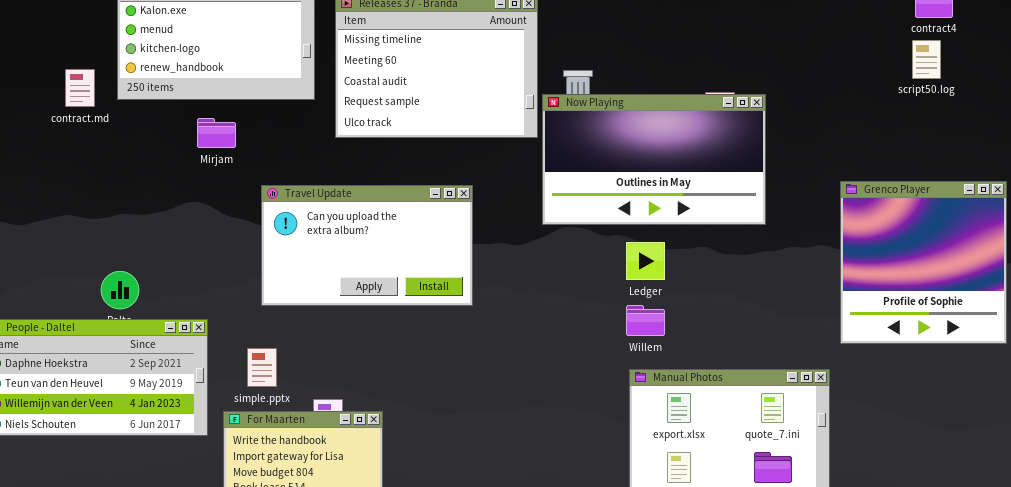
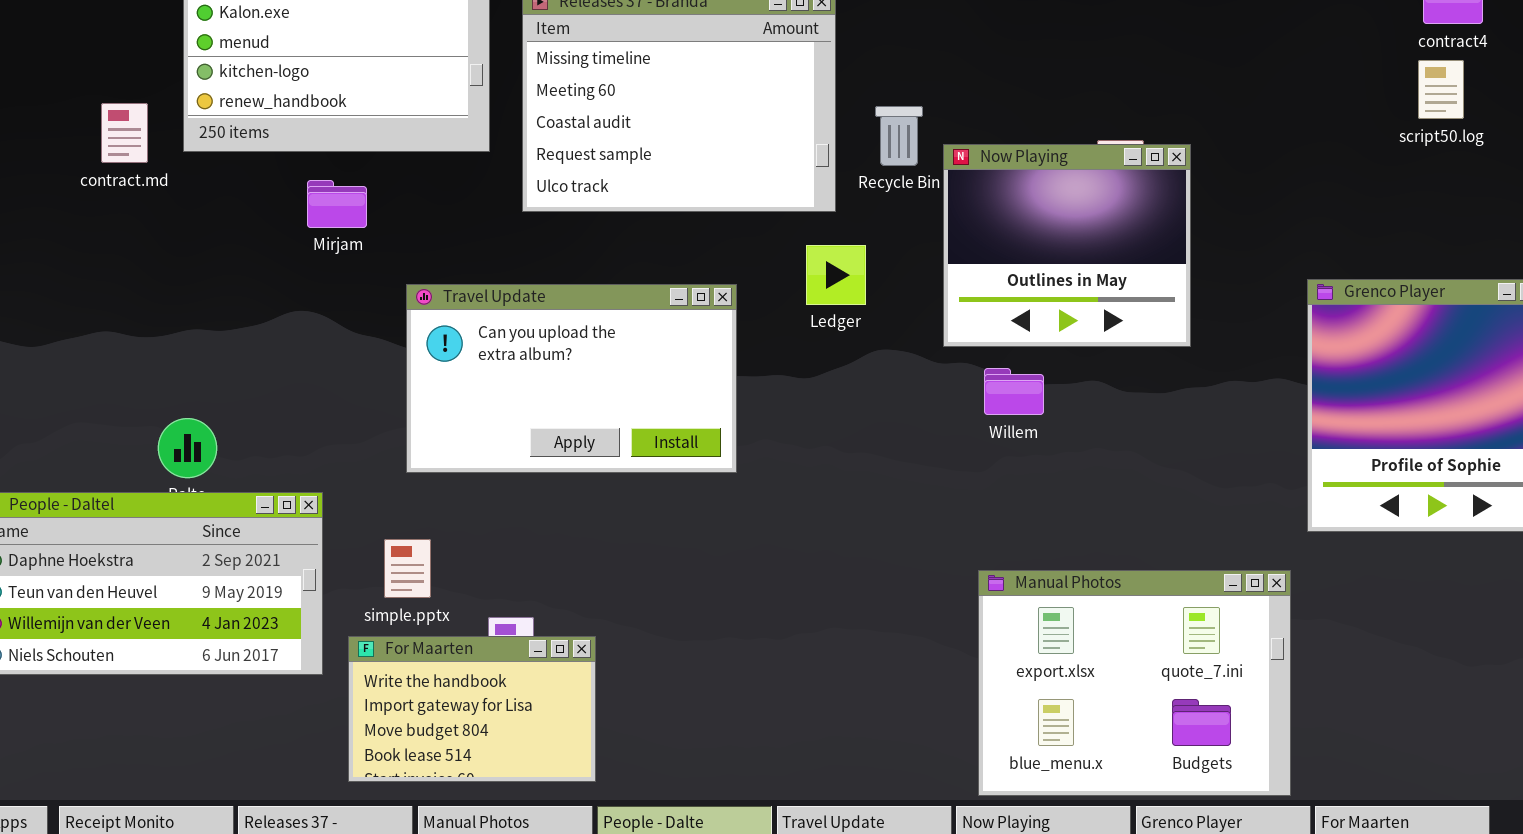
Now Playing: [542,94,766,225] -> [943,144,1191,347], resized
Ledger: [626,242,665,280] -> [806,245,866,305], moved
Willem: [626,305,665,336] -> [984,368,1044,415], moved

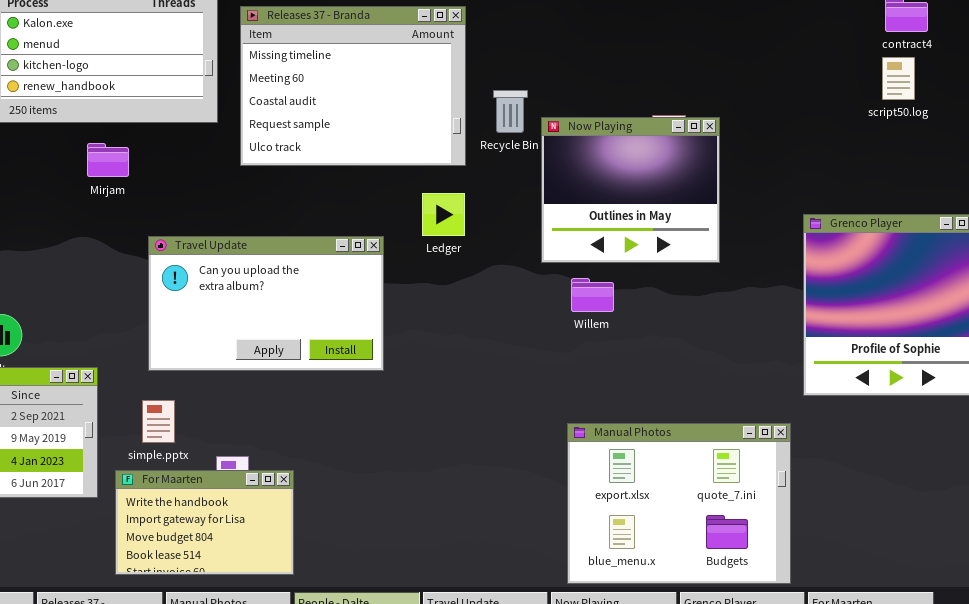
Ledger: [806,245,866,305] -> [422,193,465,236], moved
Travel Update: [406,284,737,473] -> [148,236,384,371], moved

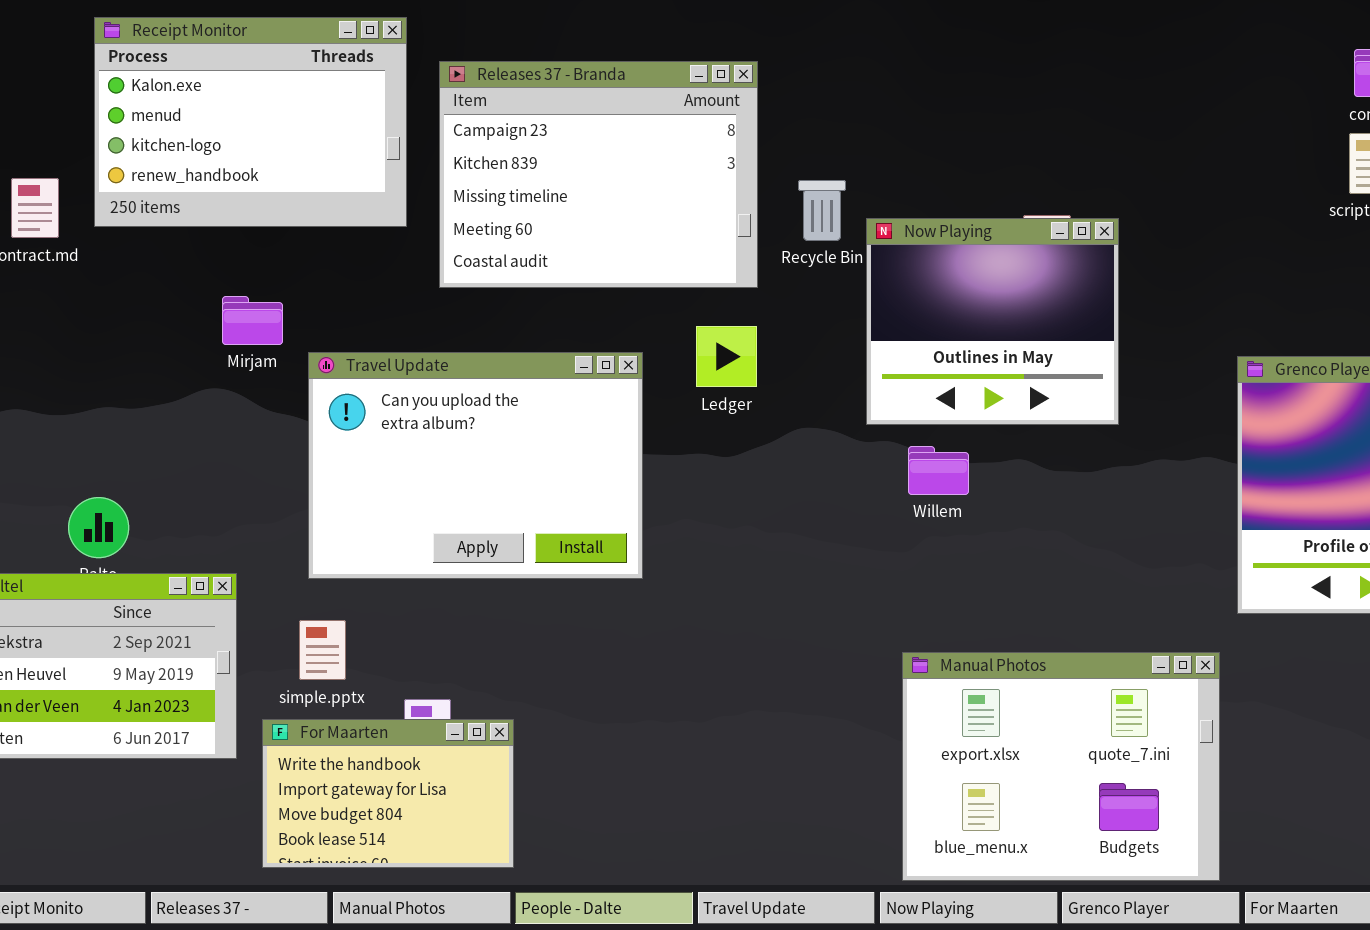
Releases 37 - Branda: [240,6,466,166] -> [439,61,758,288], scrolled up 2 rows
Mirjam: [87,143,129,177] -> [222,296,283,345], moved
Travel Update: [148,236,384,371] -> [308,352,643,579], resized

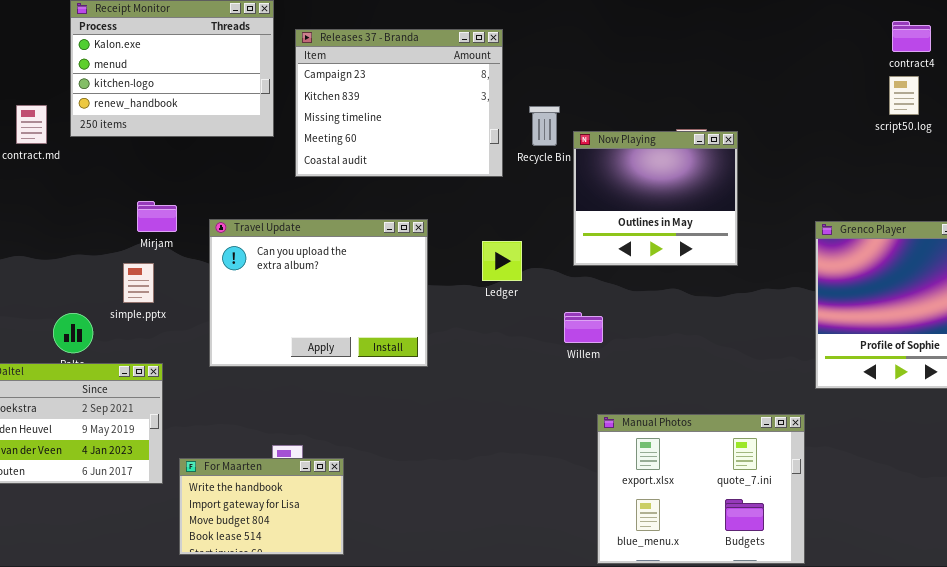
Mirjam: [222,296,283,345] -> [137,201,177,232], moved
Ledger: [696,326,757,387] -> [482,241,522,281], moved
Willem: [908,446,969,495] -> [564,312,603,343], moved
simple.pptx: [299,620,346,680] -> [123,263,154,303], moved

